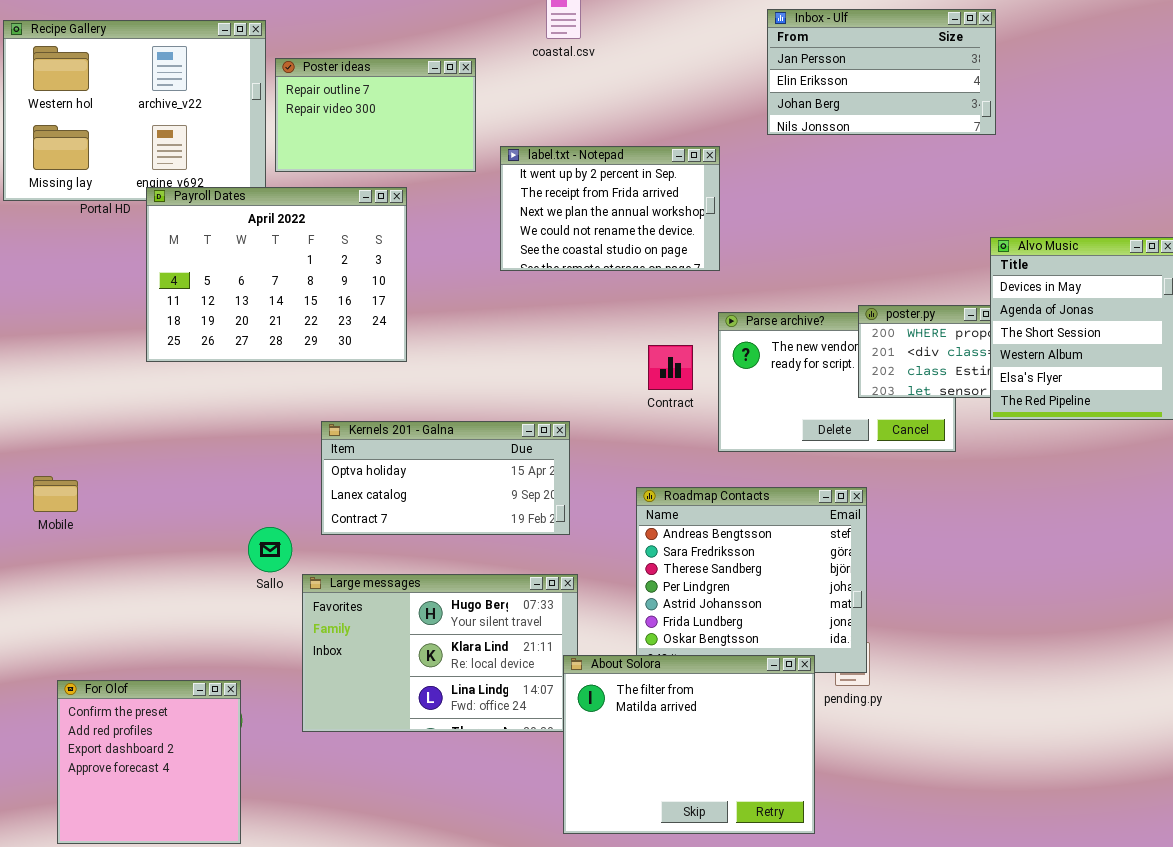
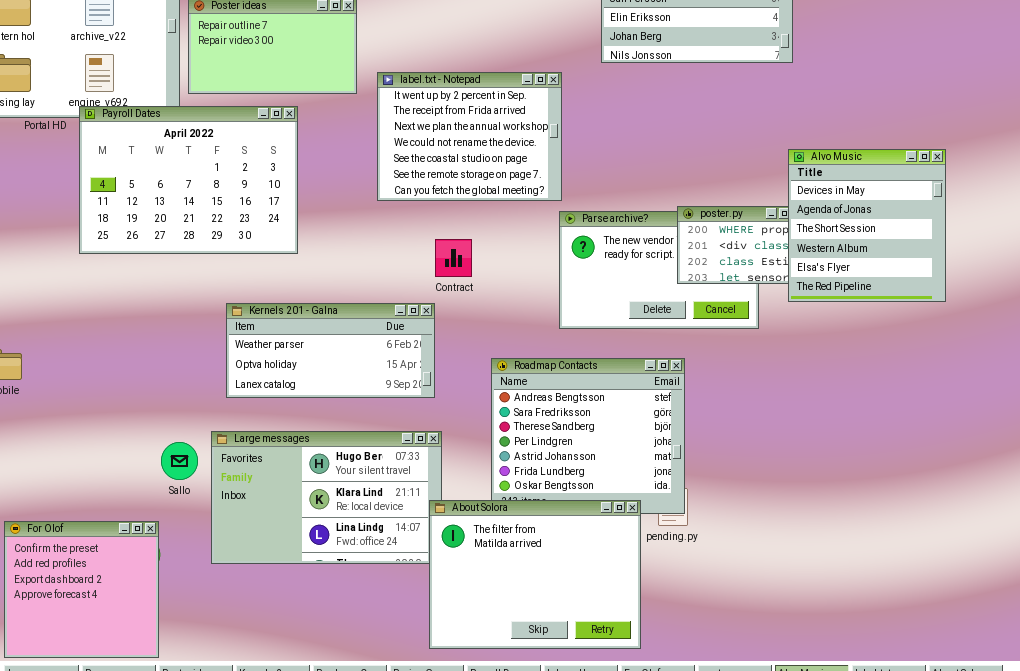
label.txt - Notepad: [500,146,720,271] -> [377,72,562,201], resized
Contract: [648,345,693,390] -> [435,239,472,277], moved
Kernels 201 - Galna: [321,421,570,535] -> [226,303,435,398], scrolled up 1 row
Sallo: [248,527,292,572] -> [161,442,198,480], moved

